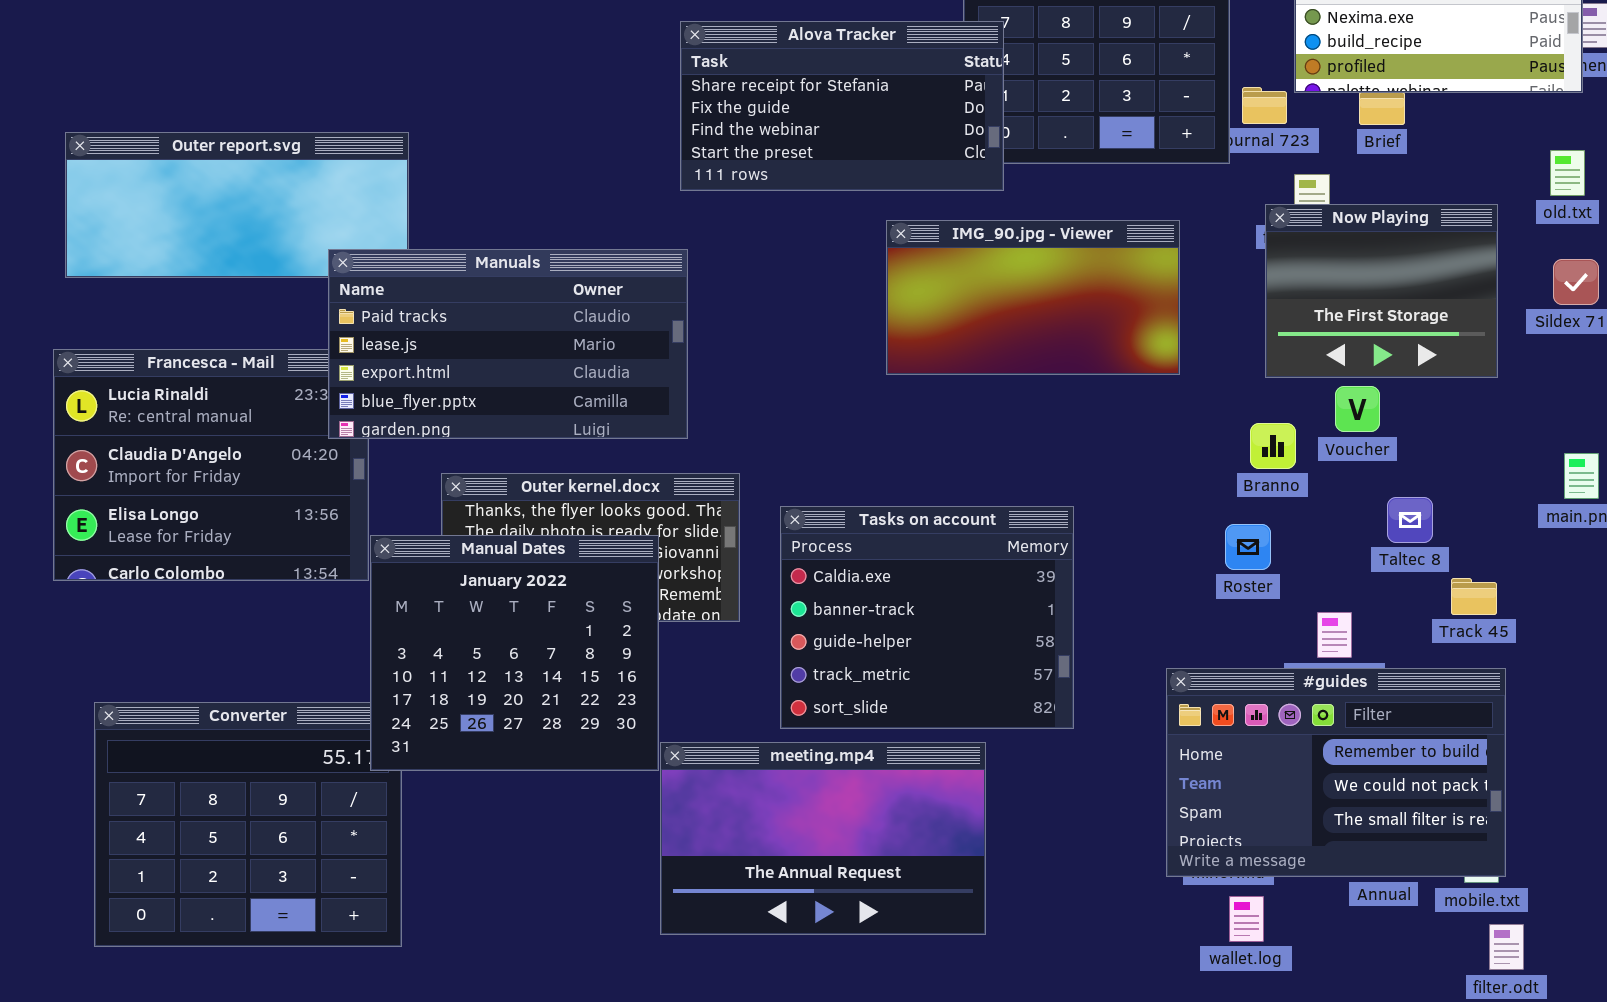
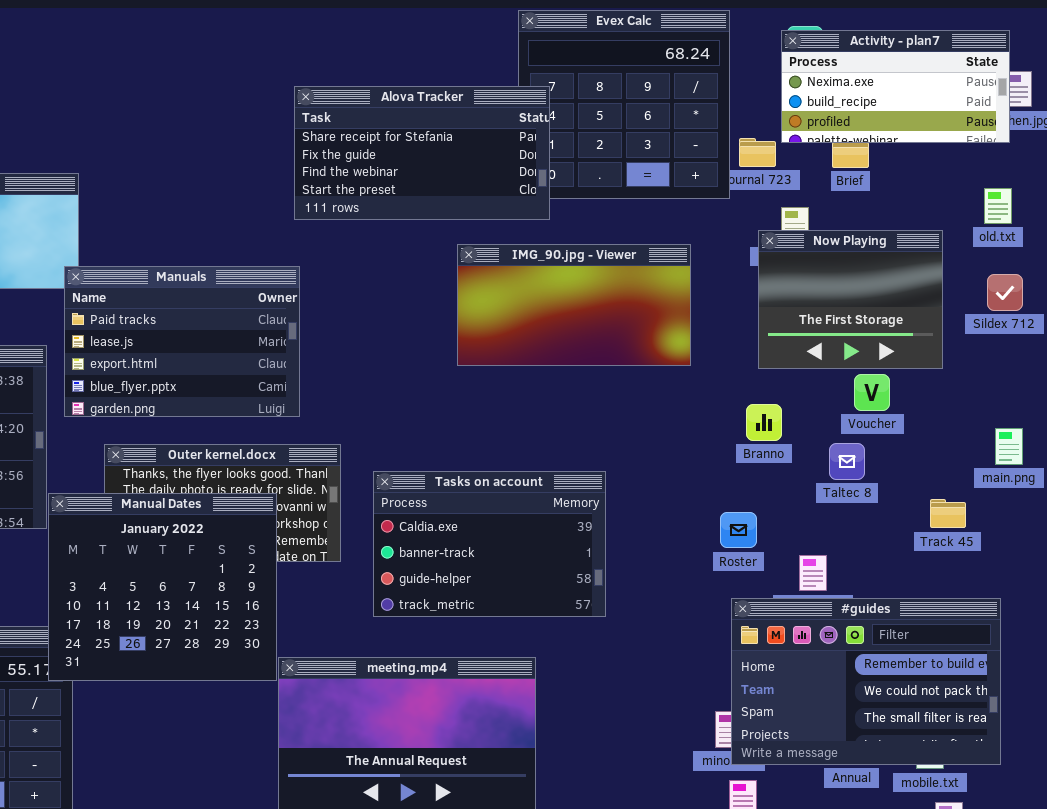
Manuals: [328,249,688,439] -> [64,266,300,417], resized
Voucher: [1335,386,1380,432] -> [854,374,890,411], moved
Taltec 8: [1387,497,1433,543] -> [829,443,865,480], moved
Tasks on account: [780,506,1074,729] -> [373,471,606,617], resized
Roster: [1225,524,1271,570] -> [720,512,757,548], moved
Track 45: [1451,578,1497,615] -> [930,499,966,528], moved
#guides: [1166,668,1506,877] -> [731,598,1001,765], moved

